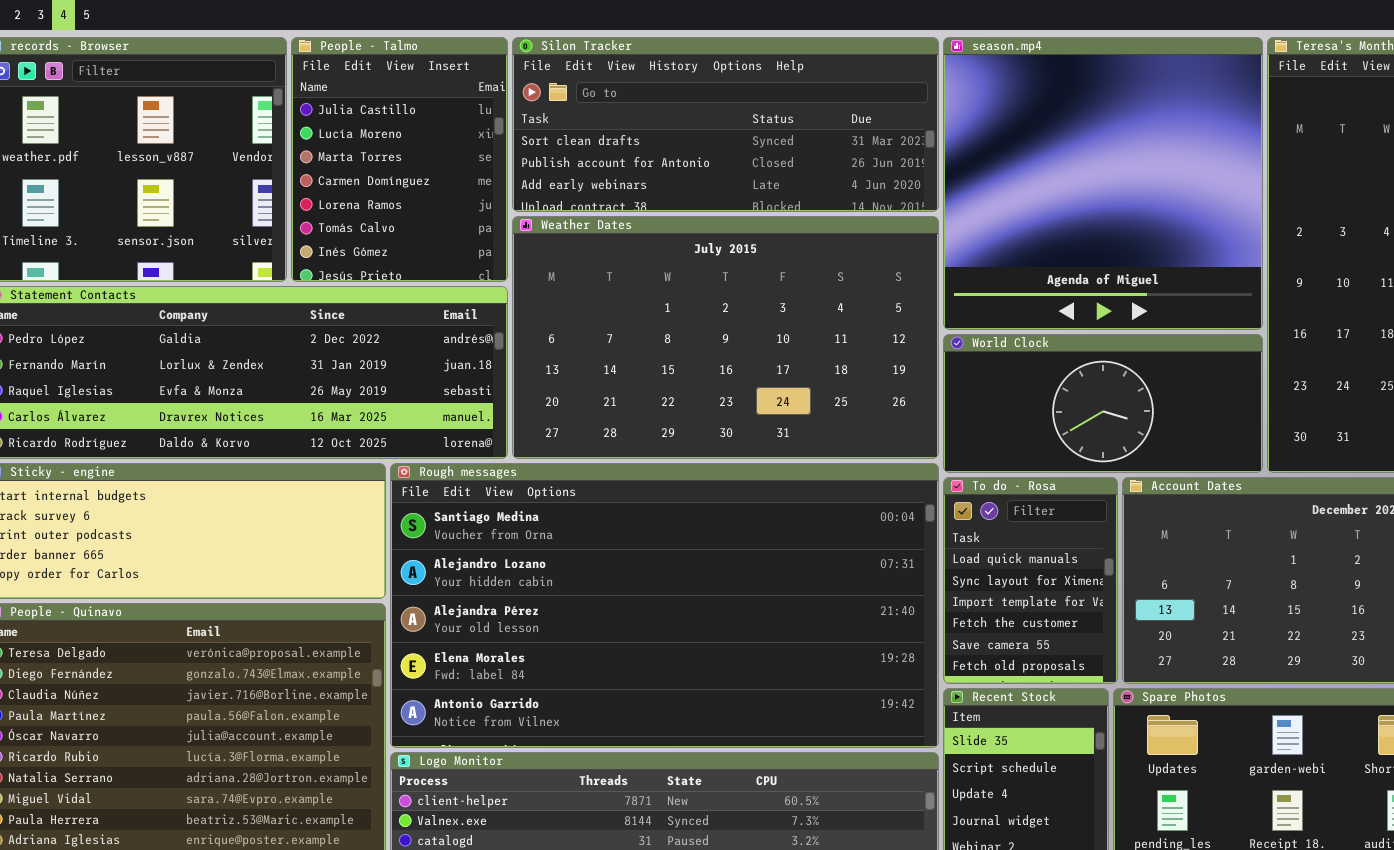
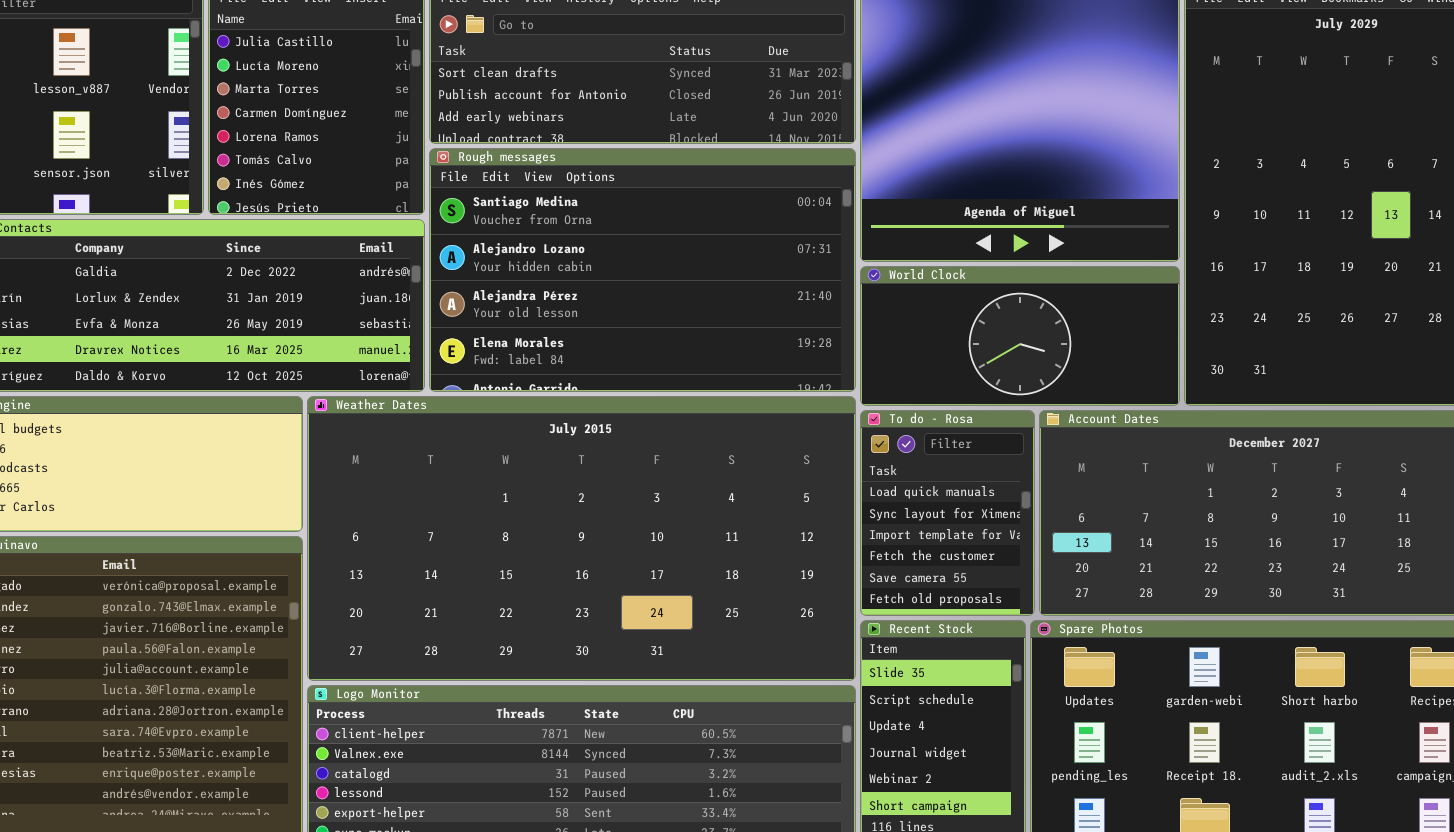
Weather Dates: [512,216,939,459] -> [307,396,856,681], moved, resized
Rough messages: [390,463,939,748] -> [429,148,856,392], moved, resized

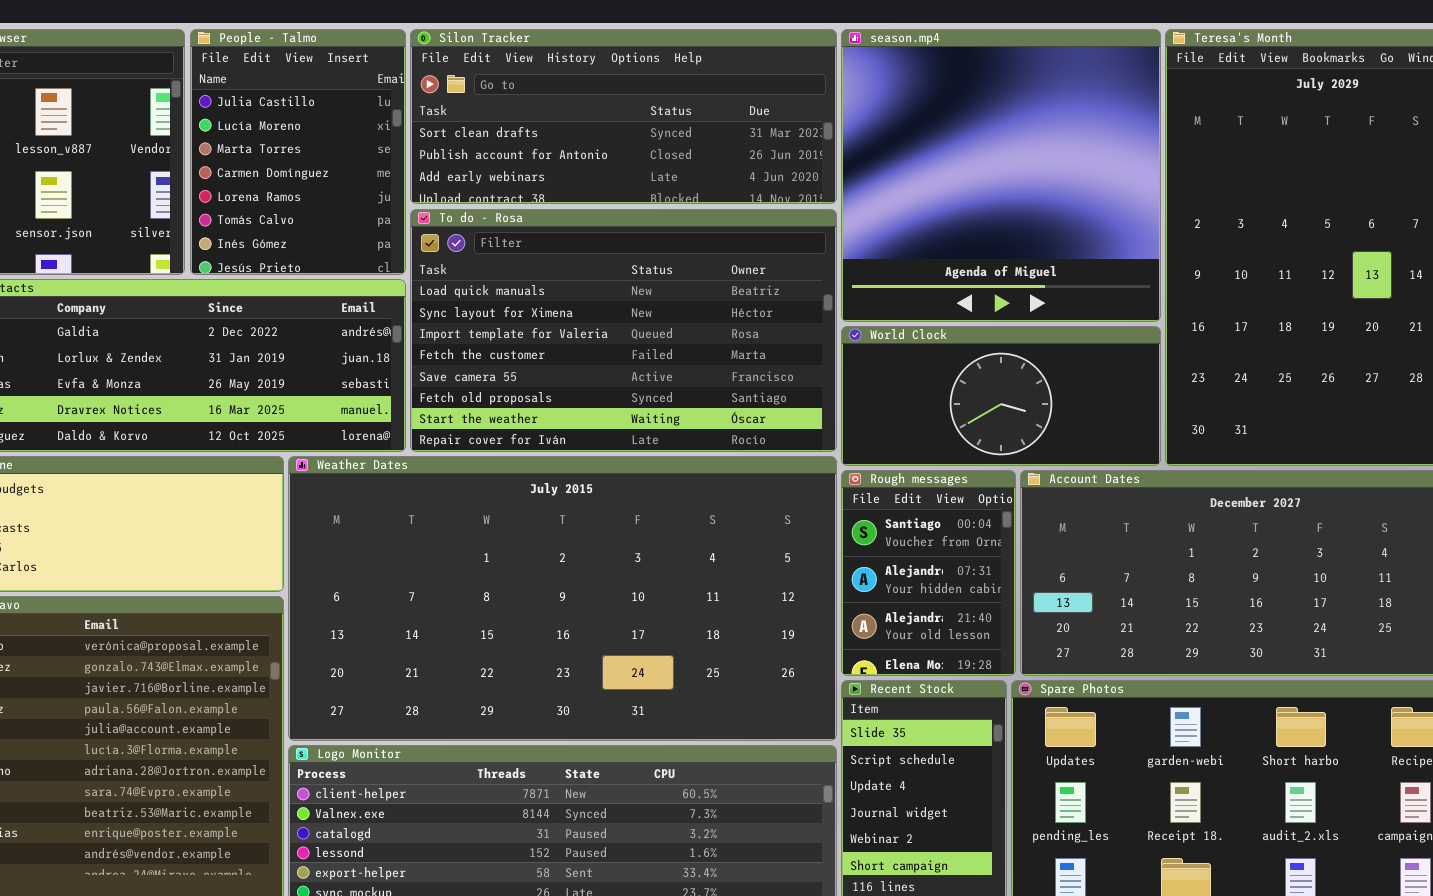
Rough messages: [429,148,856,392] -> [841,470,1016,676], moved, resized
To do - Rosa: [860,410,1035,616] -> [410,209,837,452], moved, resized

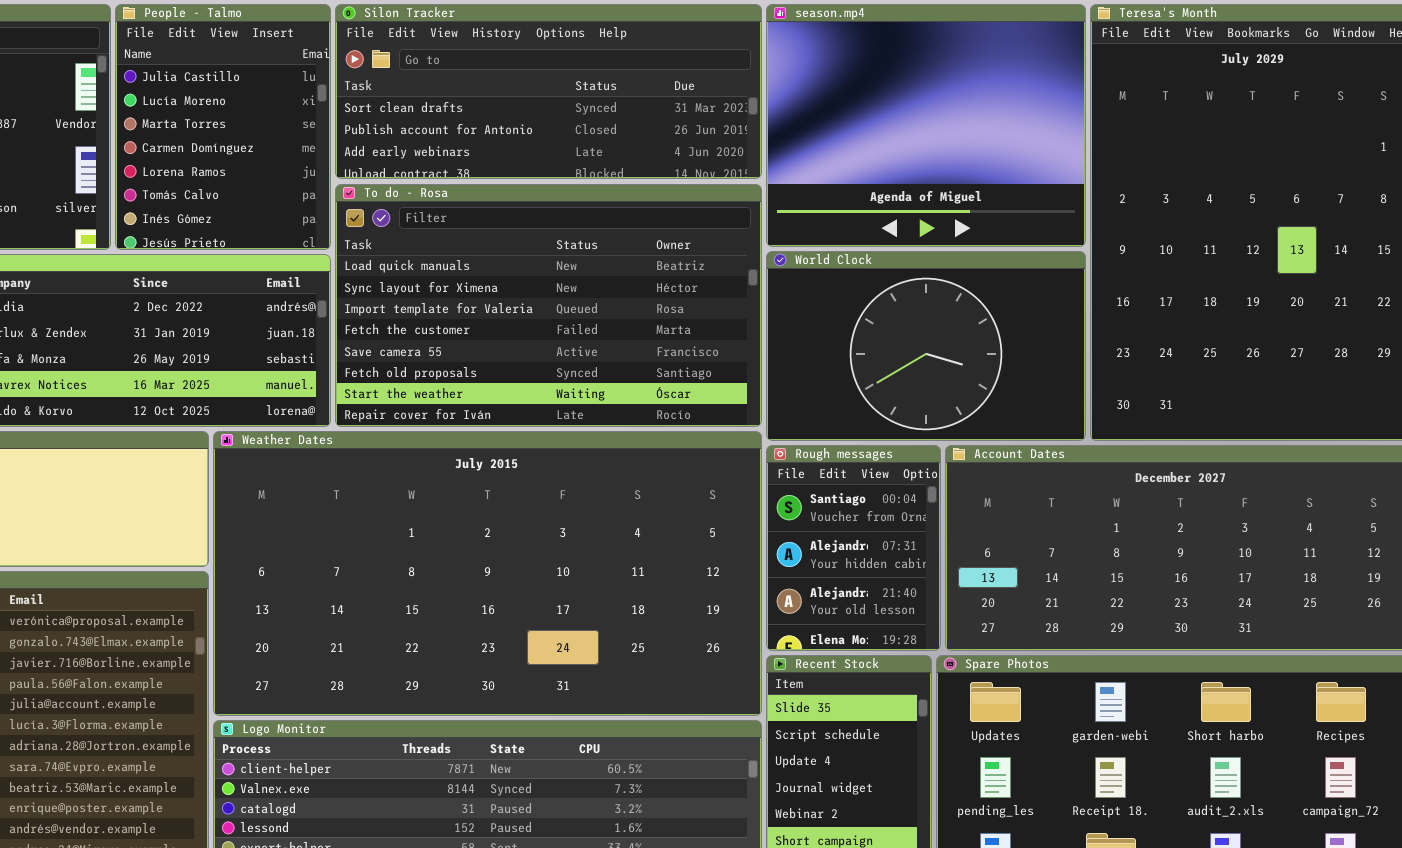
season.mp4: [841,29,1161,322] -> [766,4,1086,247], resized
World Clock: [841,326,1161,466] -> [766,251,1086,441], resized

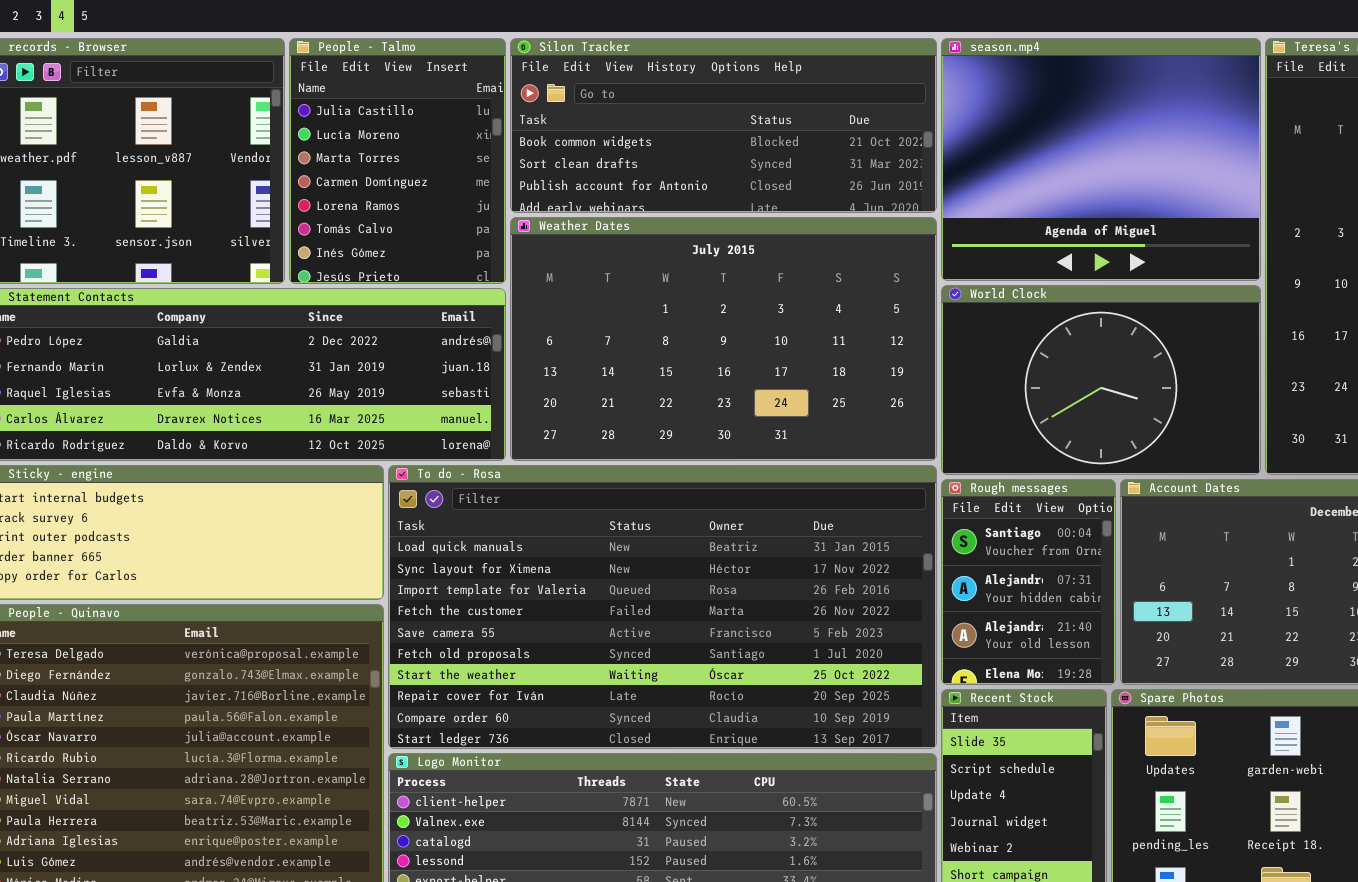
Silon Tracker: [335,4,762,179] -> [510,38,937,213], scrolled up 1 row
To do - Rosa: [335,184,762,427] -> [388,465,937,749], moved, resized
Weather Dates: [213,431,762,716] -> [510,217,937,461], moved, resized

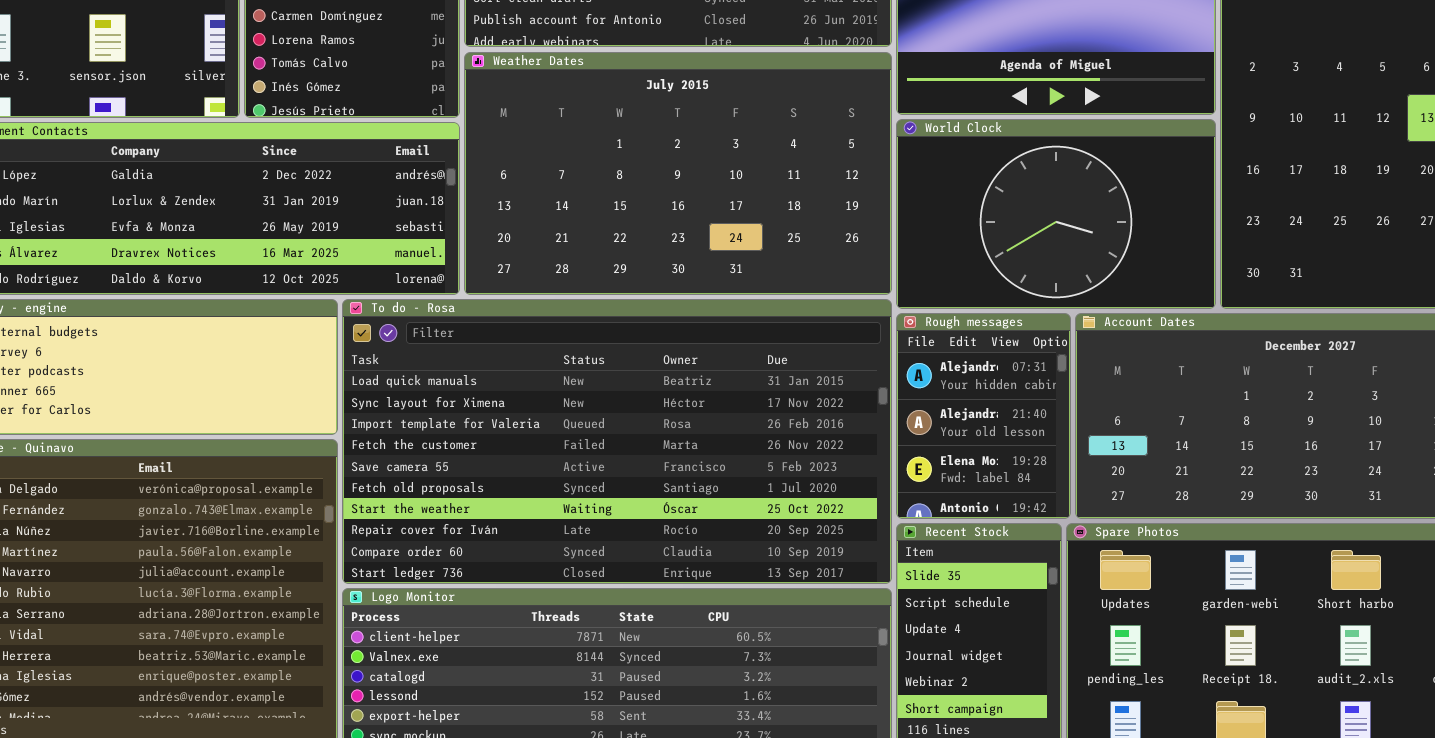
Rough messages: [941,479,1116,685] -> [896,313,1071,519], scrolled down 1 row

